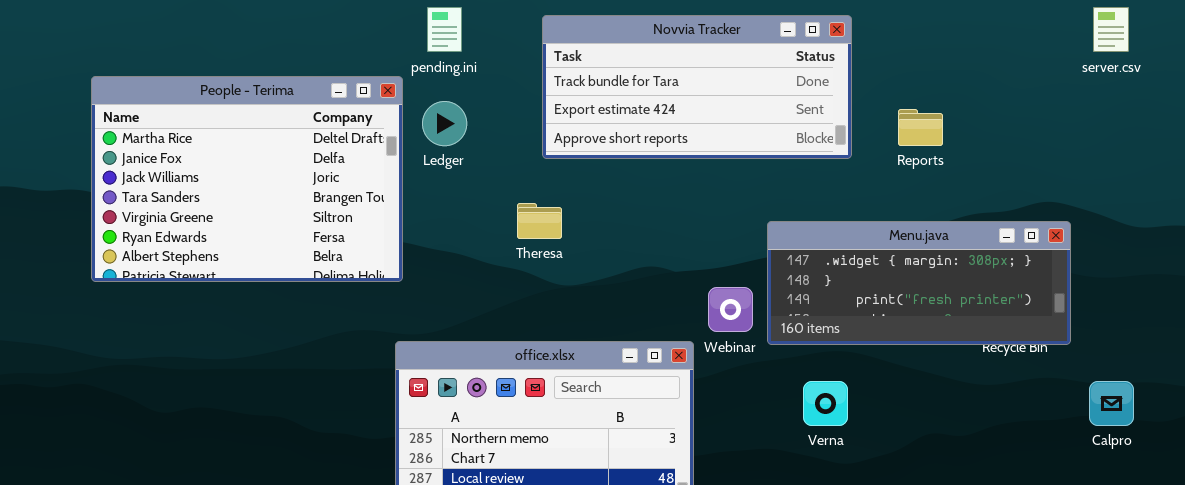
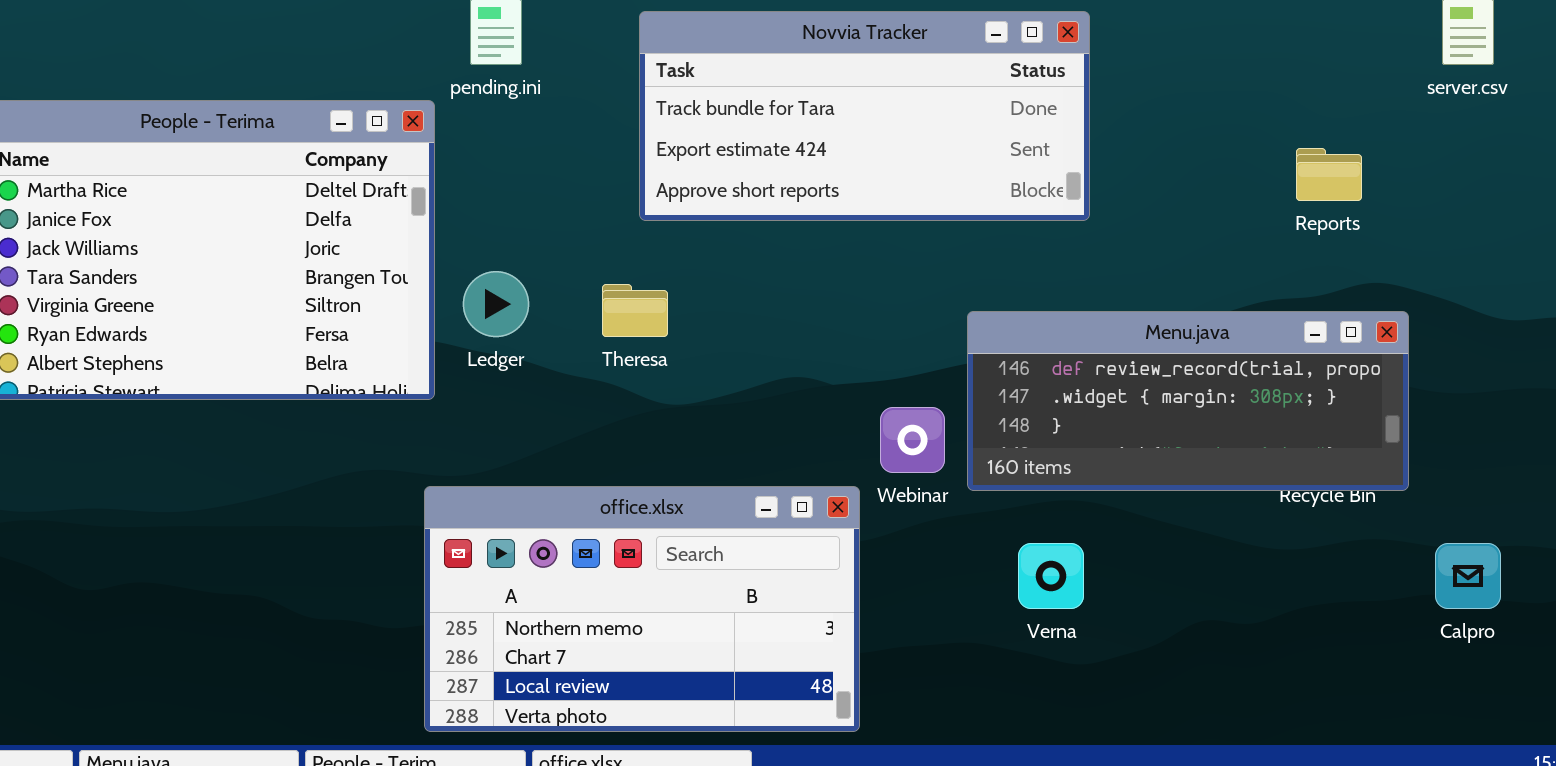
Ledger: [422,101,467,146] -> [463,271,529,337], moved
Reports: [898,109,943,146] -> [1296,148,1362,201], moved
Menu.java: [767,221,1071,345] -> [967,311,1409,491], scrolled up 1 row

